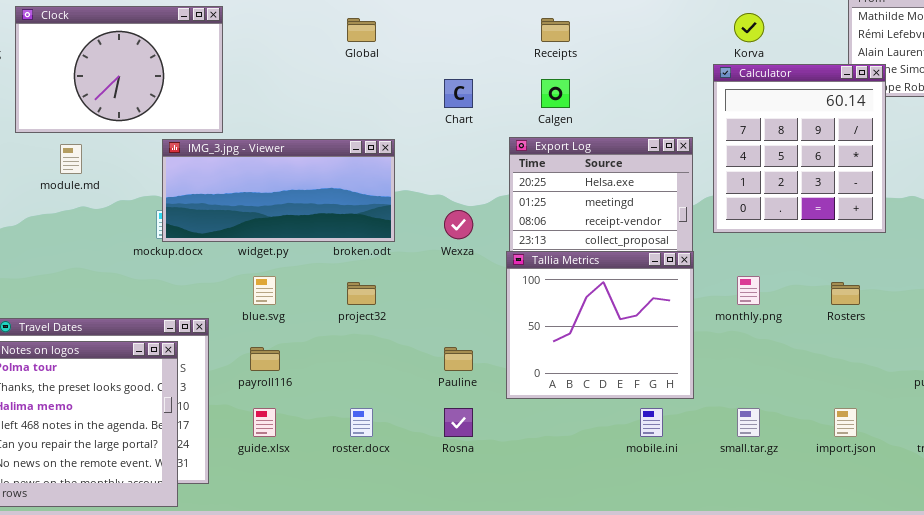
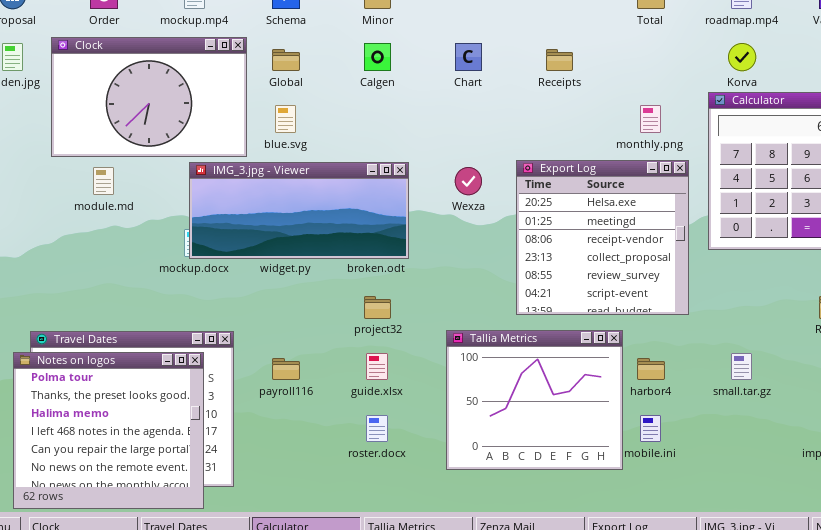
Global: [347,18,376,42] -> [272,49,300,71], moved
Chart: [444,79,473,108] -> [455,43,482,71], moved
Calgen: [541,79,570,108] -> [364,43,391,71], moved
Wexza: [444,210,473,239] -> [455,167,482,195], moved
Tallia Metrics: [506,251,694,399] -> [446,330,623,470], moved
blue.svg: [253,276,276,305] -> [275,105,296,133], moved
monthly.png: [737,276,760,305] -> [640,105,661,133], moved
guide.xlsx: [253,408,276,437] -> [366,353,388,380], moved
small.tar.gz: [737,408,760,437] -> [731,353,752,380], moved

